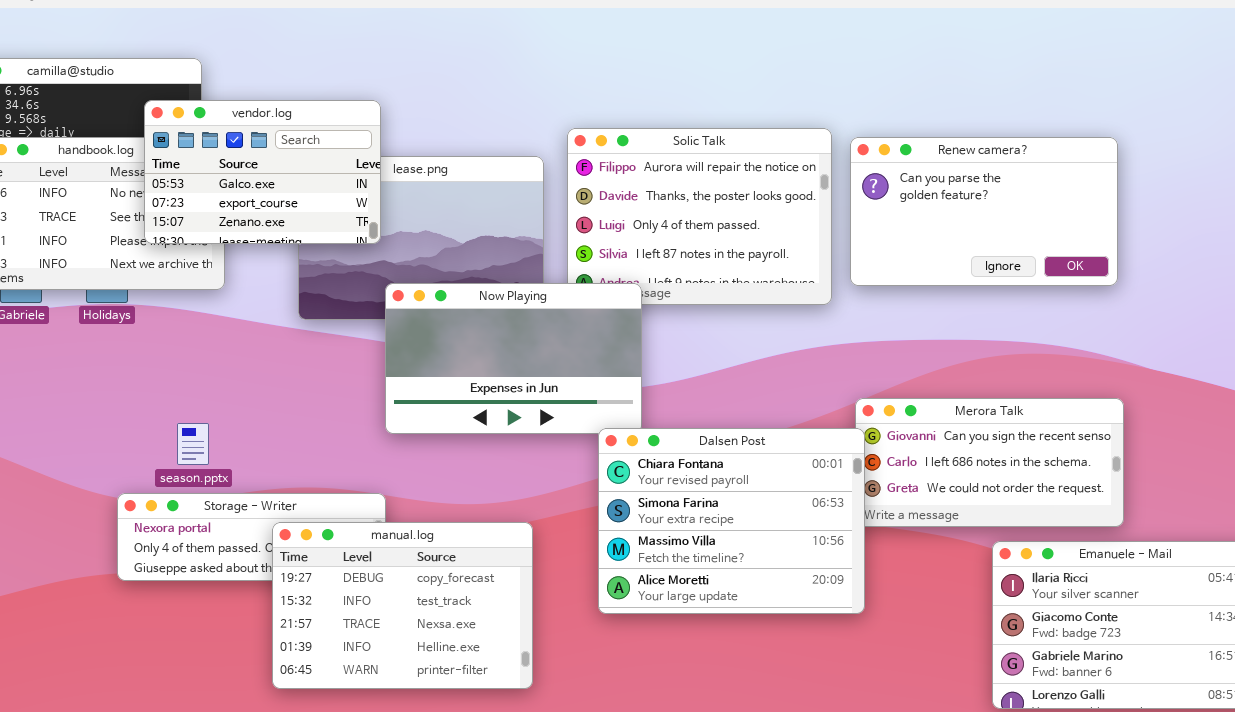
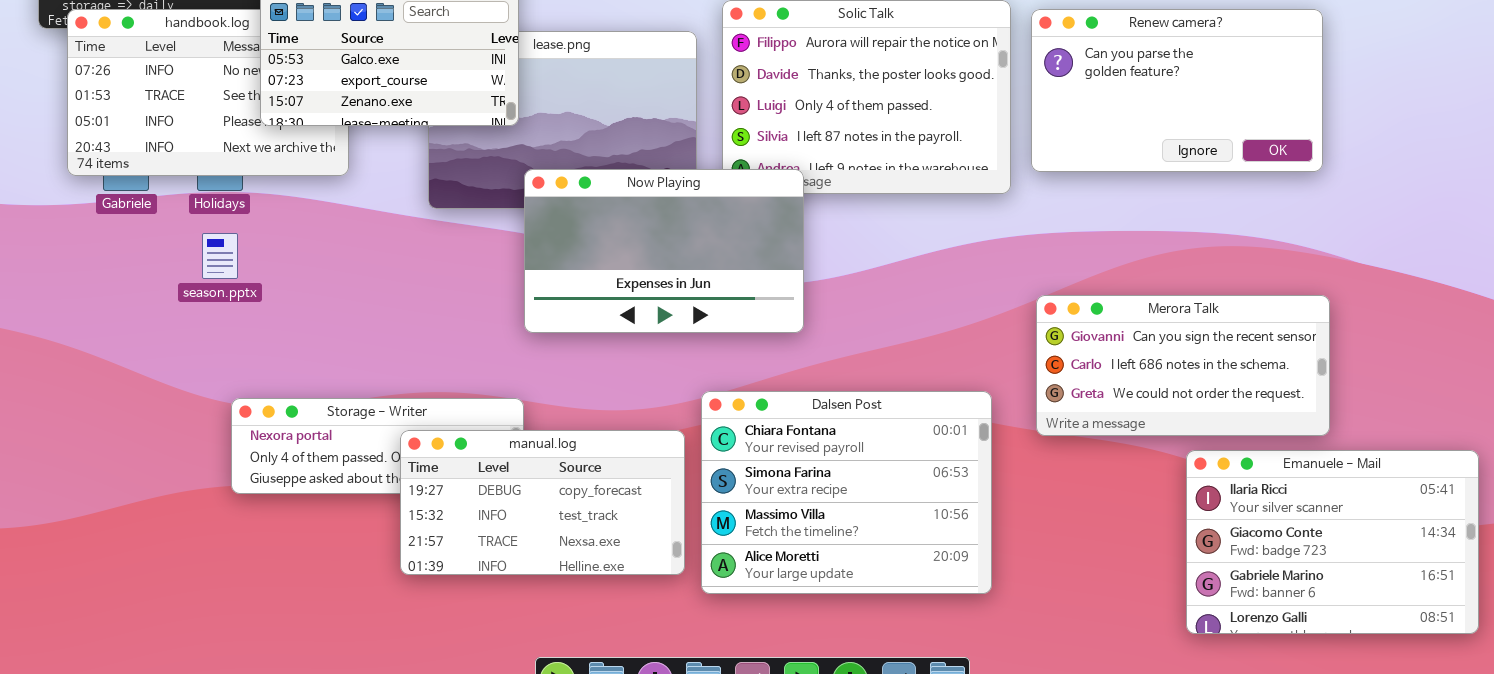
season.pptx: [177,423,209,465] -> [202,233,238,279], moved
Dalsen Post: [598,428,865,614] -> [701,391,992,594], moved
manual.log: [272,522,533,689] -> [400,430,685,575], resized

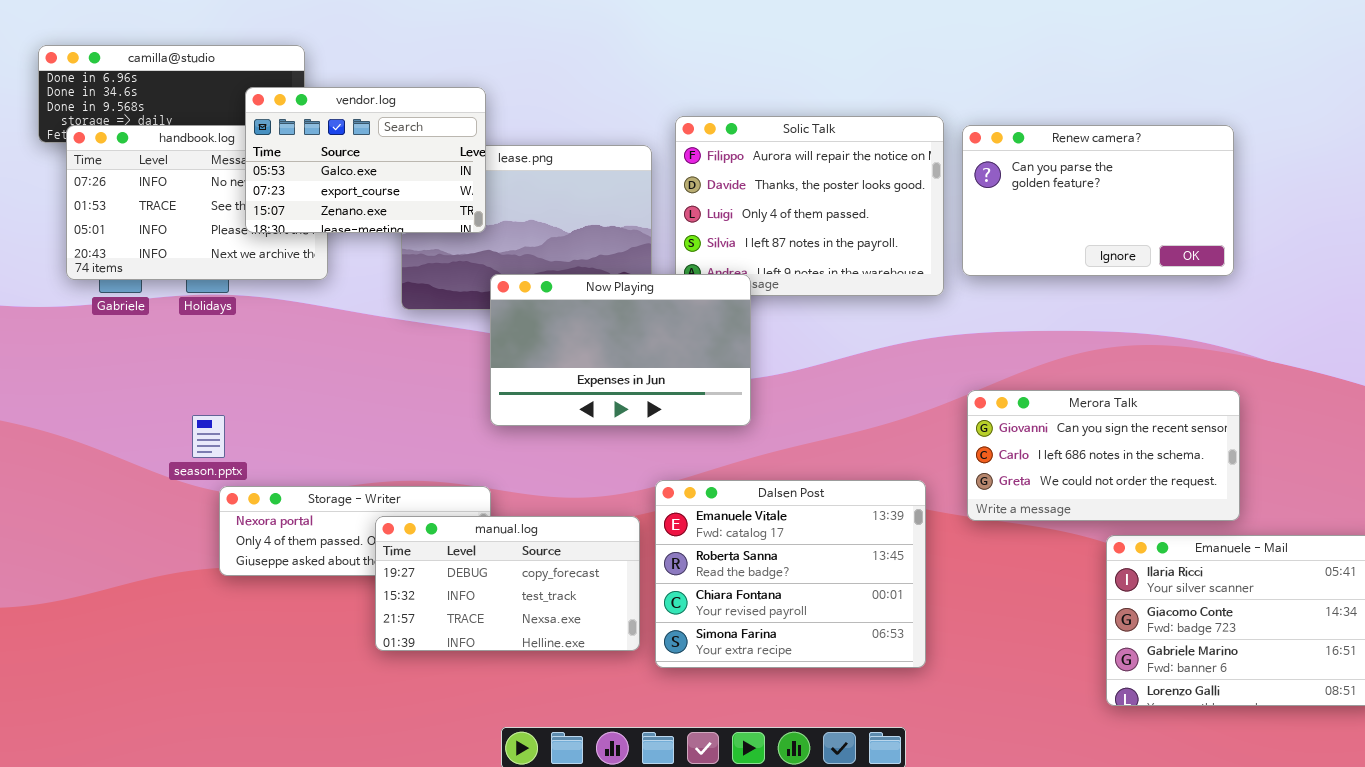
season.pptx: [202,233,238,279] -> [192,415,225,458], moved
Dalsen Post: [701,391,992,594] -> [655,480,926,668], scrolled up 2 rows

